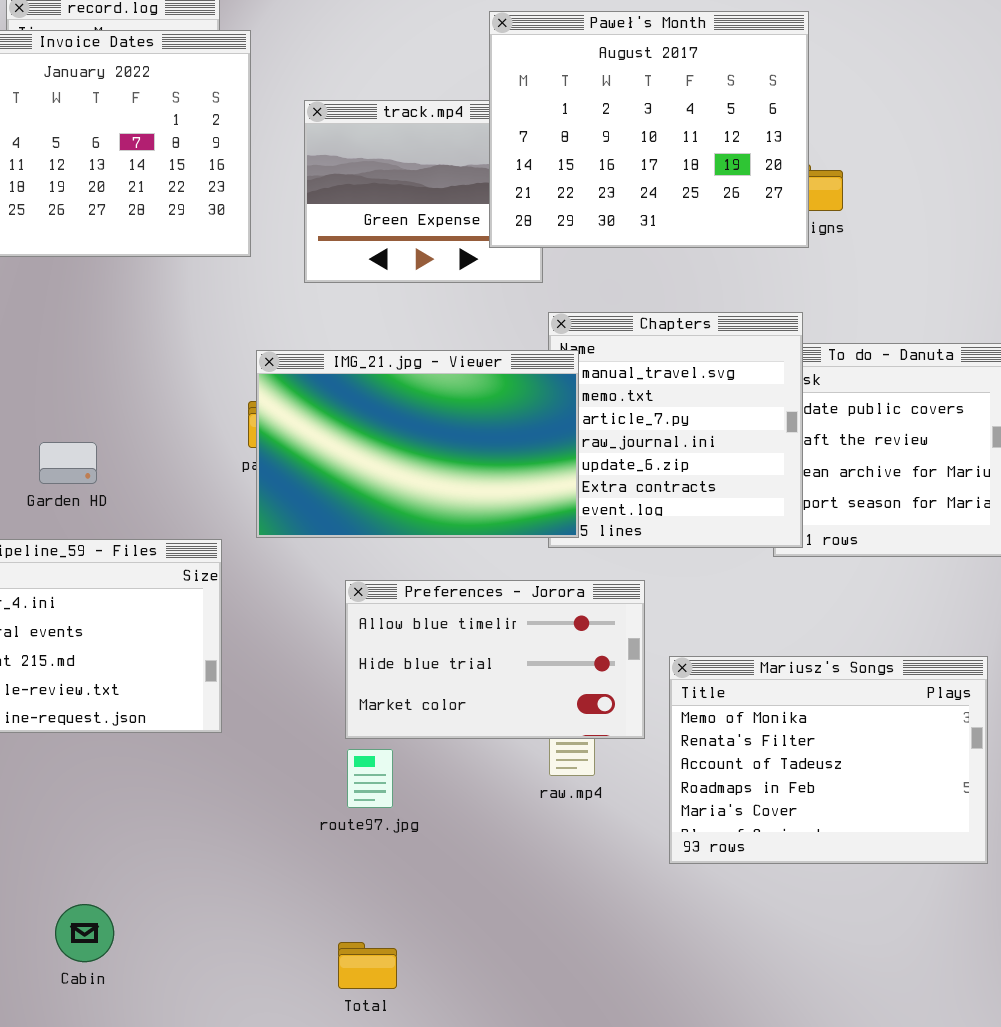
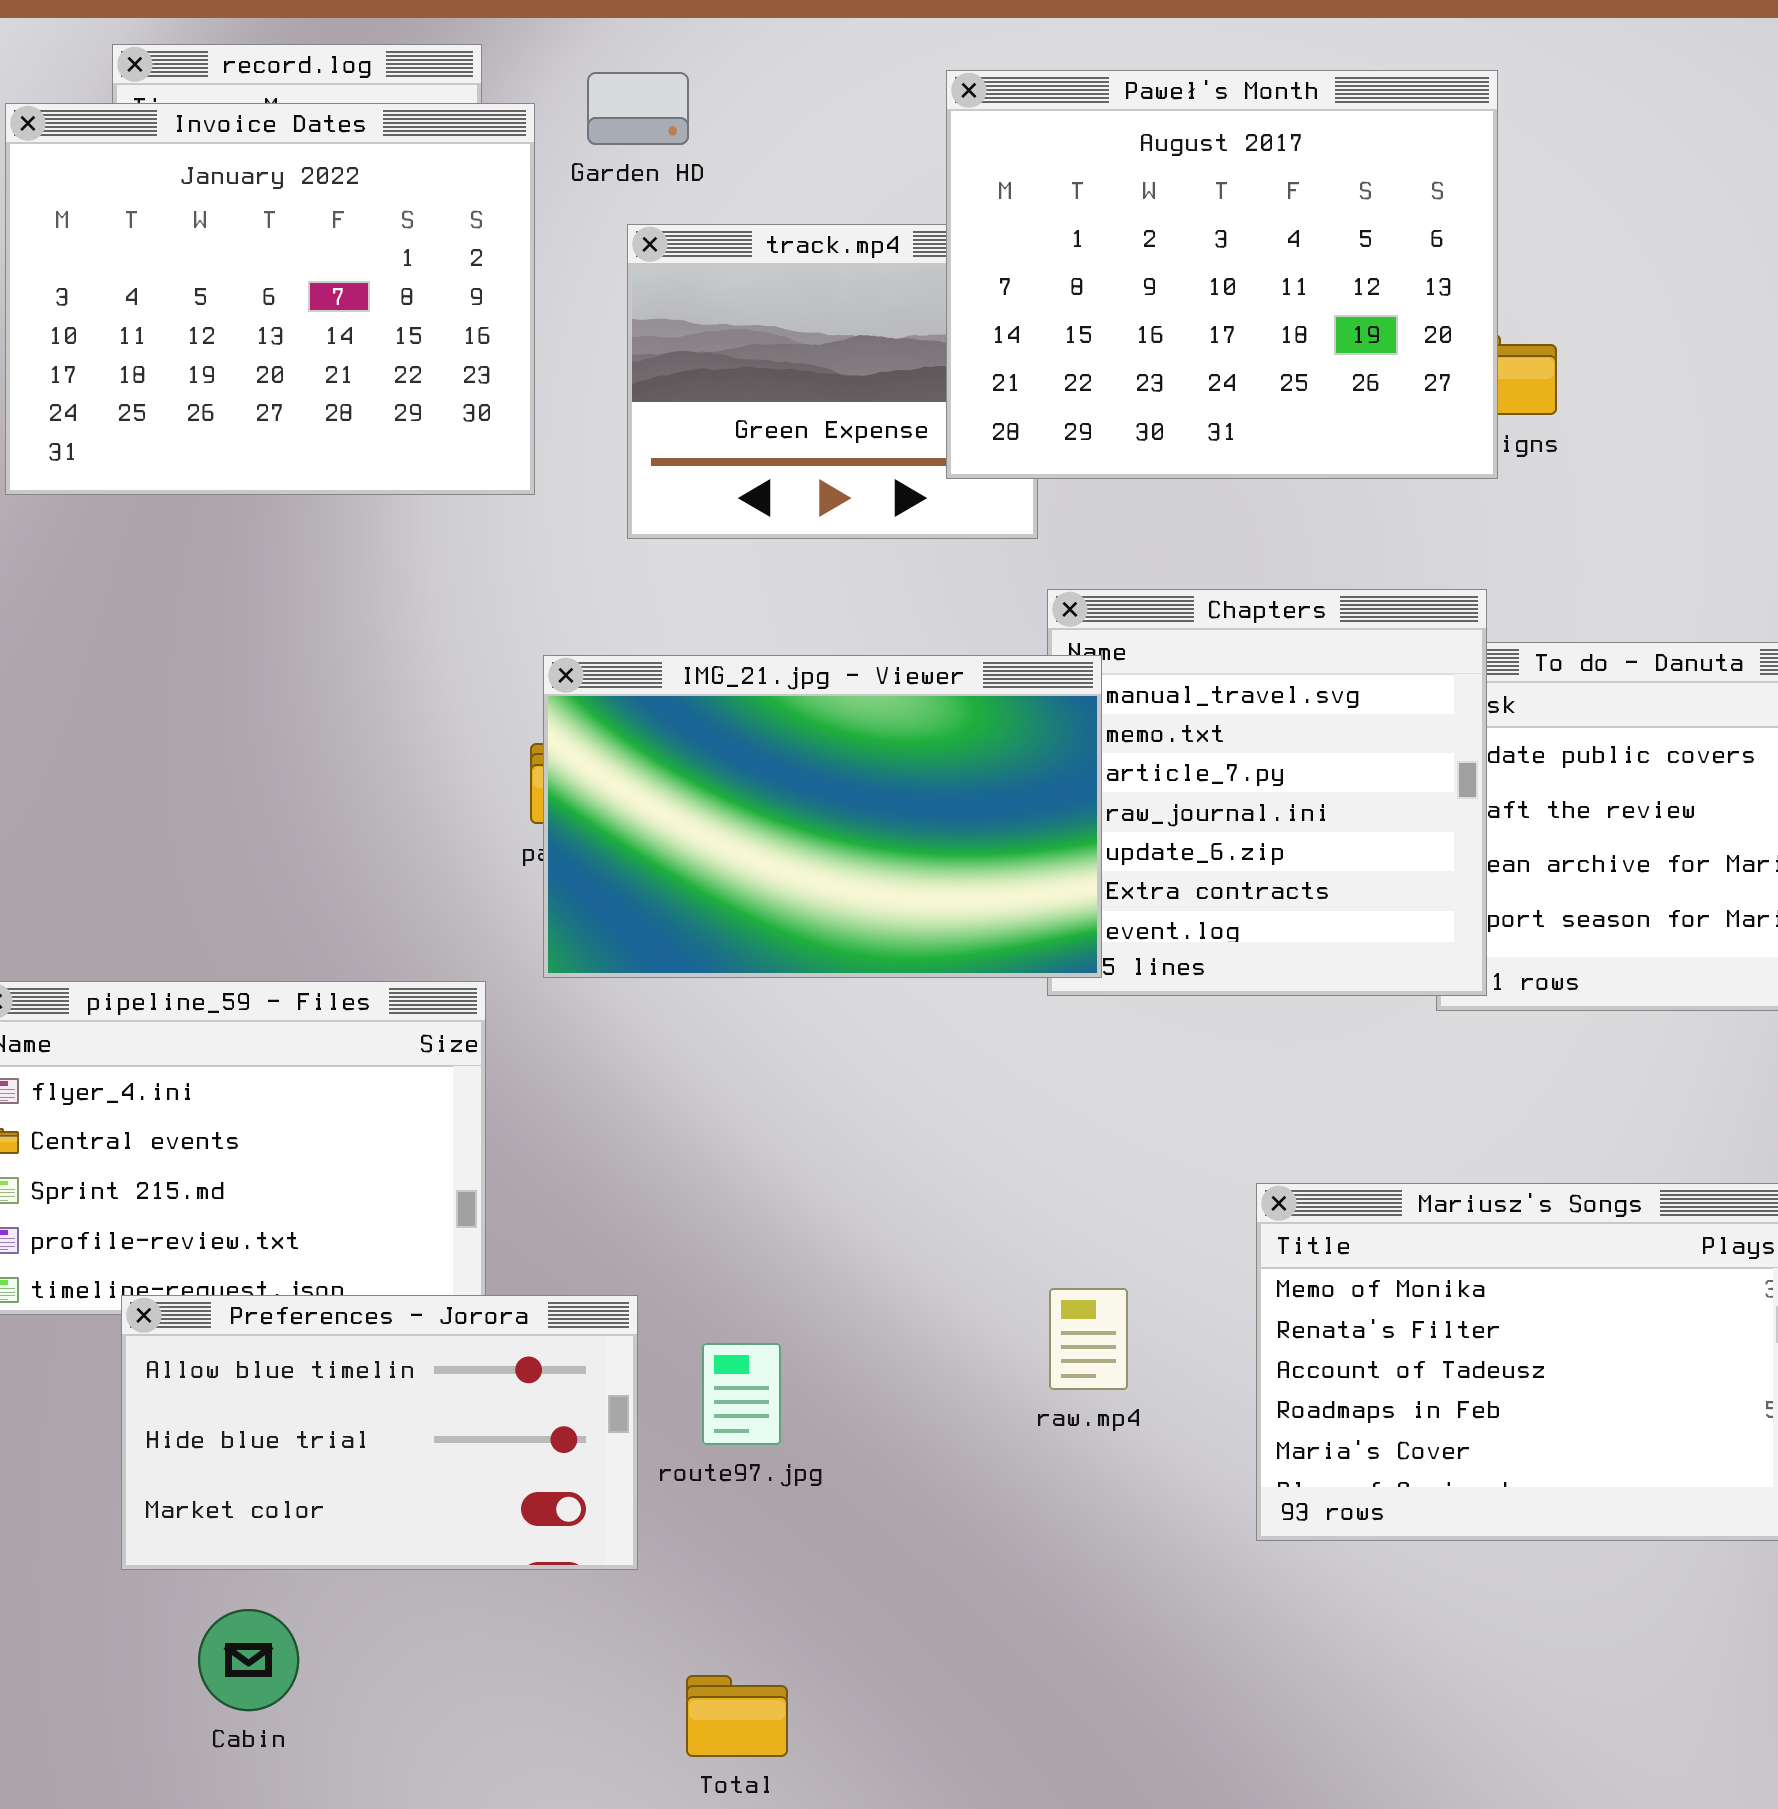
Garden HD: [39,442,97,484] -> [587,72,689,145], moved
Preferences - Jorora: [345,580,645,739] -> [121,1295,638,1570], moved

